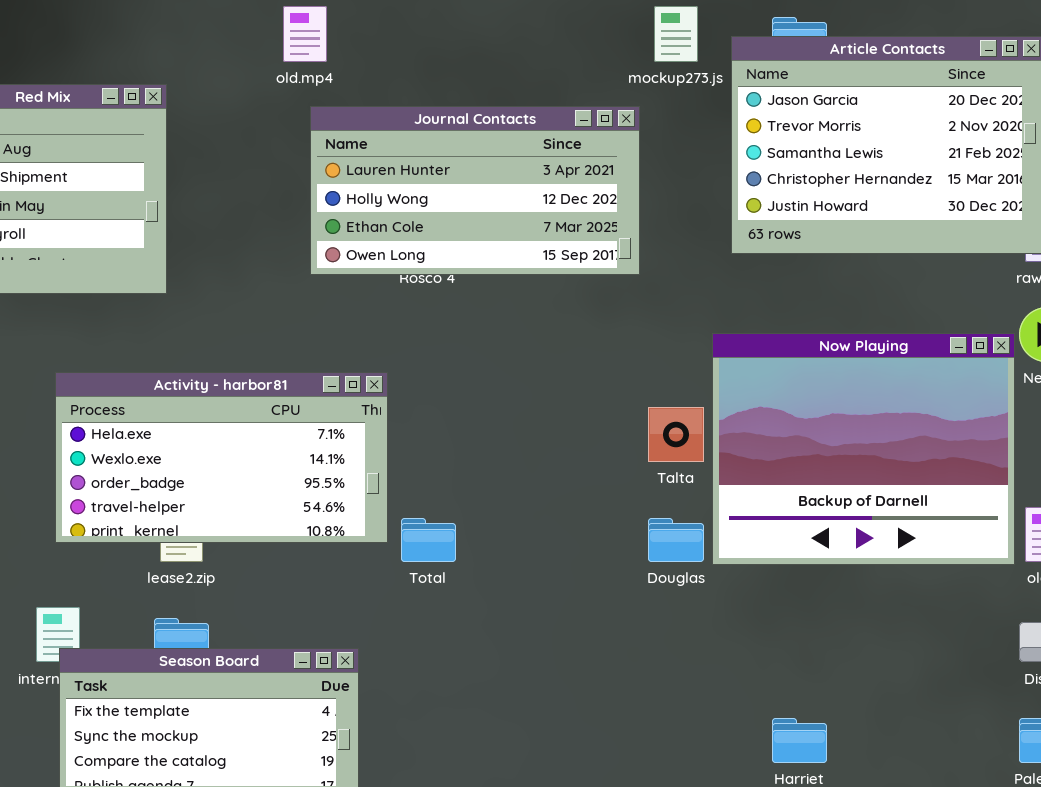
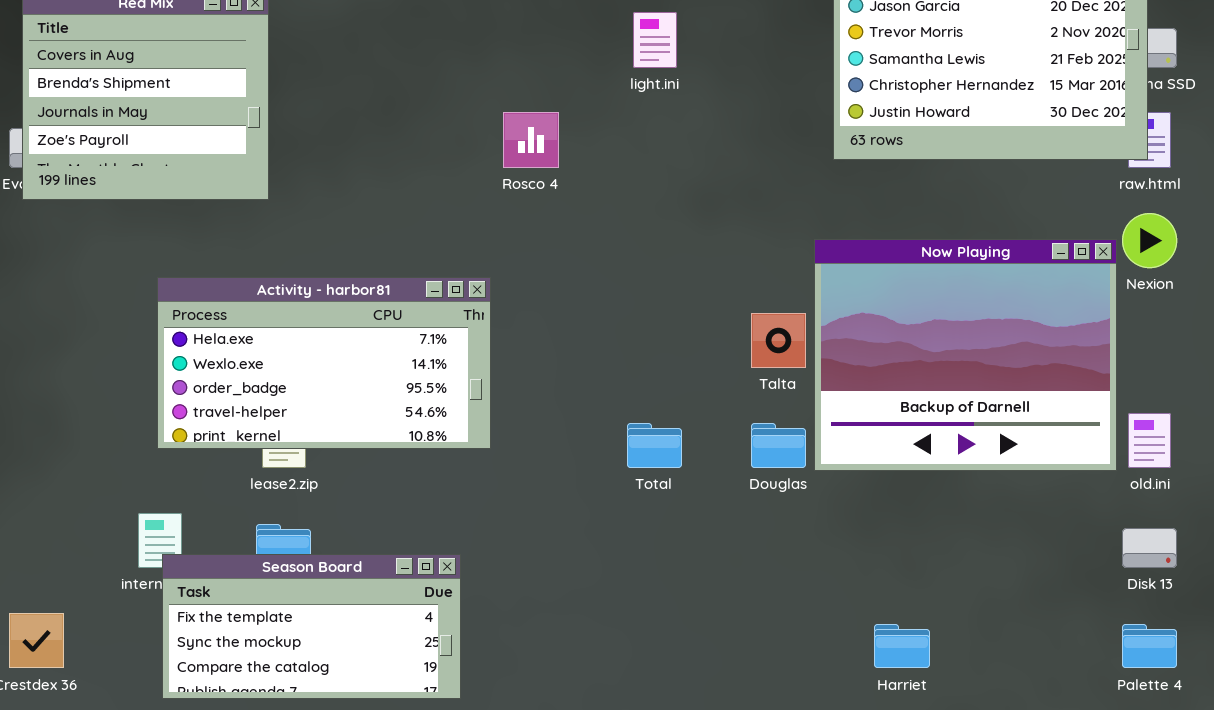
Journal Contacts: [310,106,640,275] -> none, closed
Total: [401,518,456,562] -> [627,423,682,468], moved

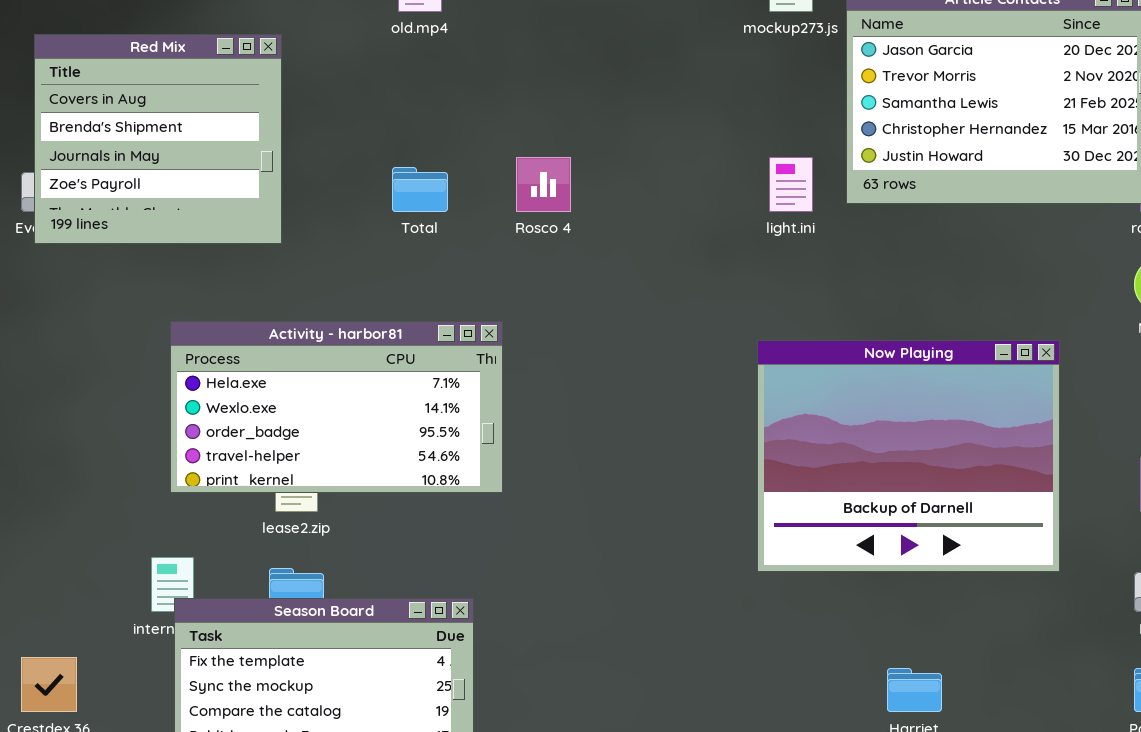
light.ini: [633,12,677,68] -> [769,157,813,212], moved
Now Playing: [814,239,1117,471] -> [757,340,1060,572], moved
Total: [627,423,682,468] -> [392,167,448,212], moved

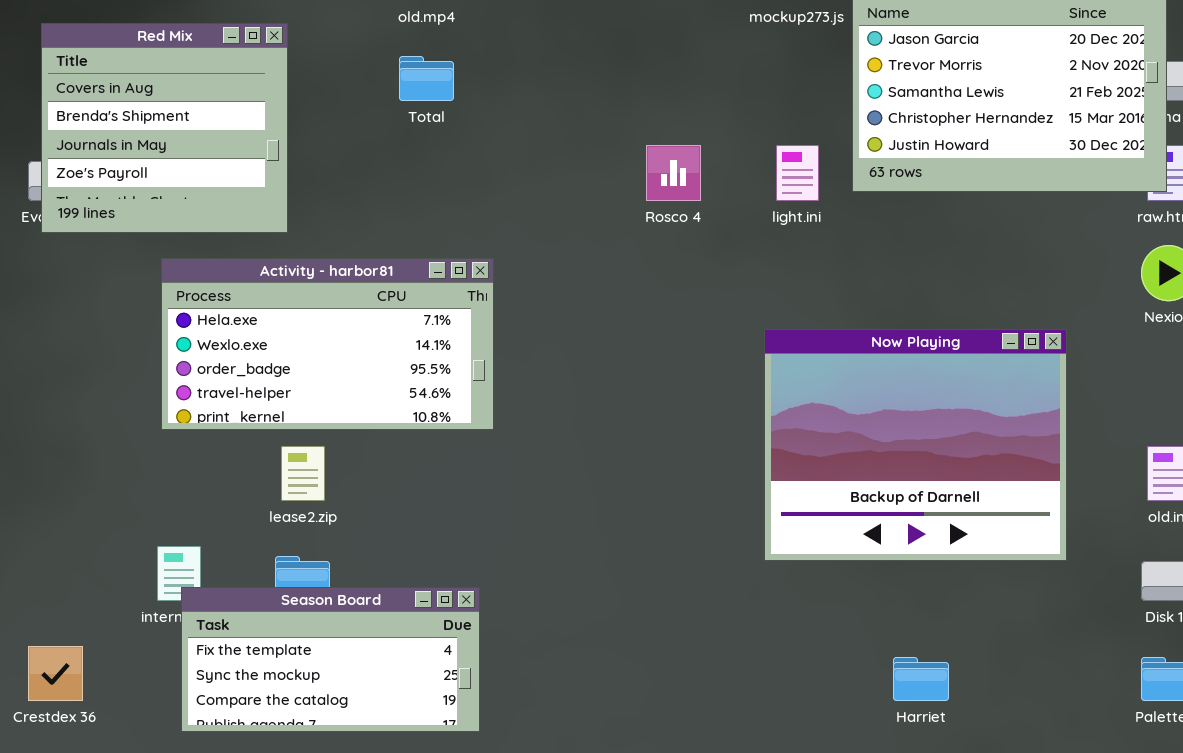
Rosco 4: [516,157,571,212] -> [646,145,701,201], moved
Total: [392,167,448,212] -> [399,56,454,101], moved
Activity - harbor81: [170,321,503,493] -> [161,258,494,430], moved

